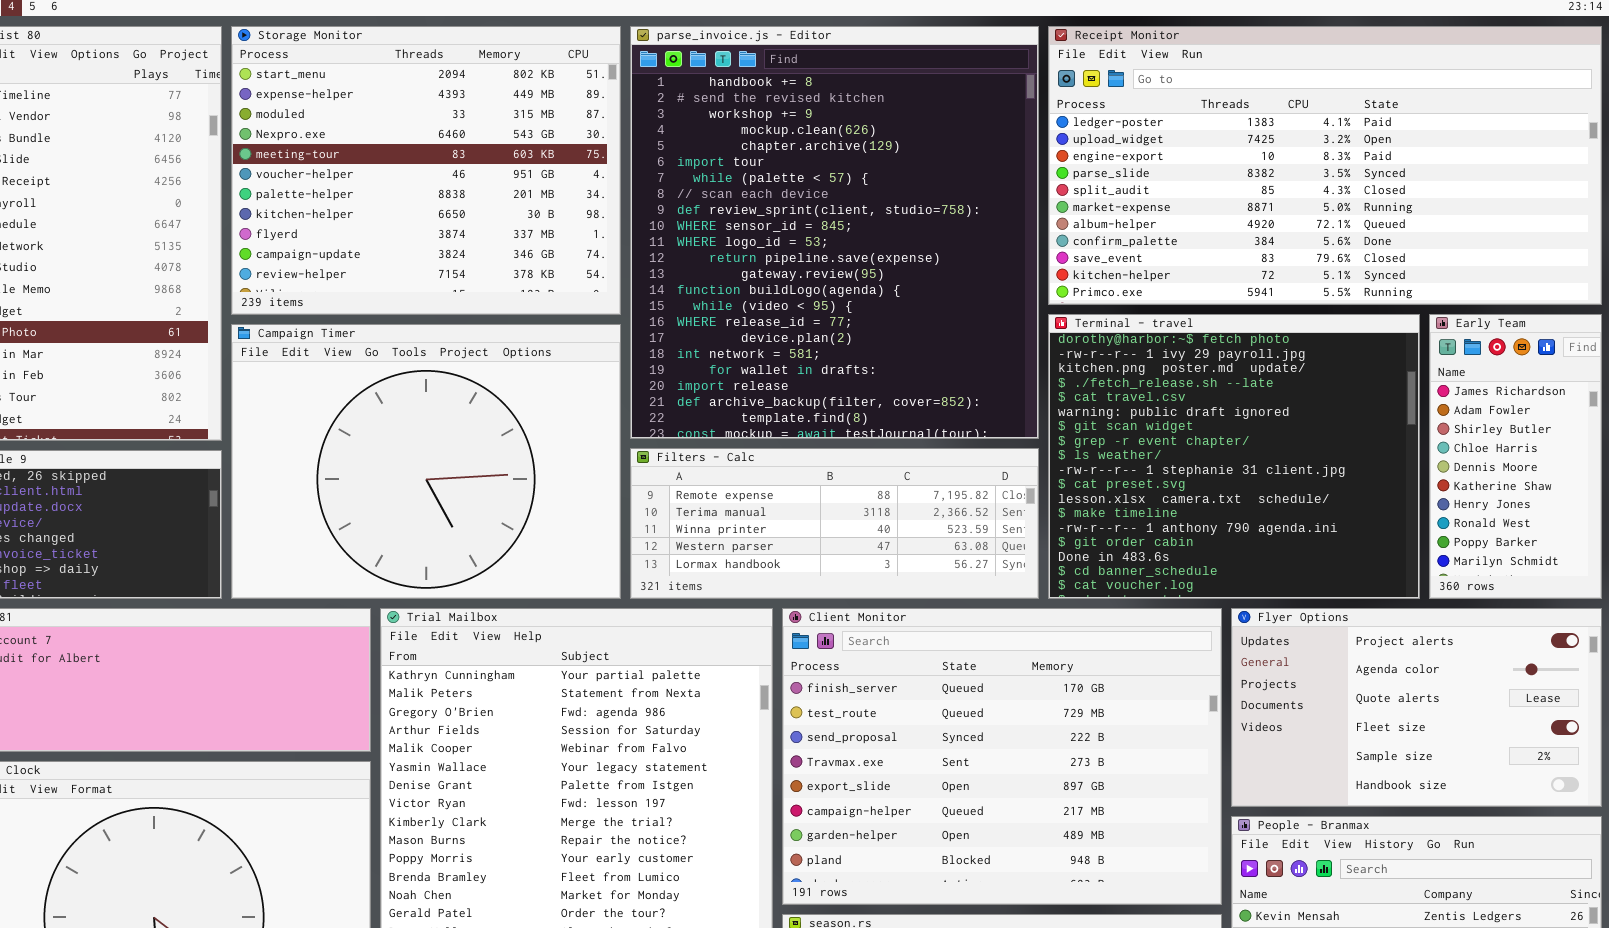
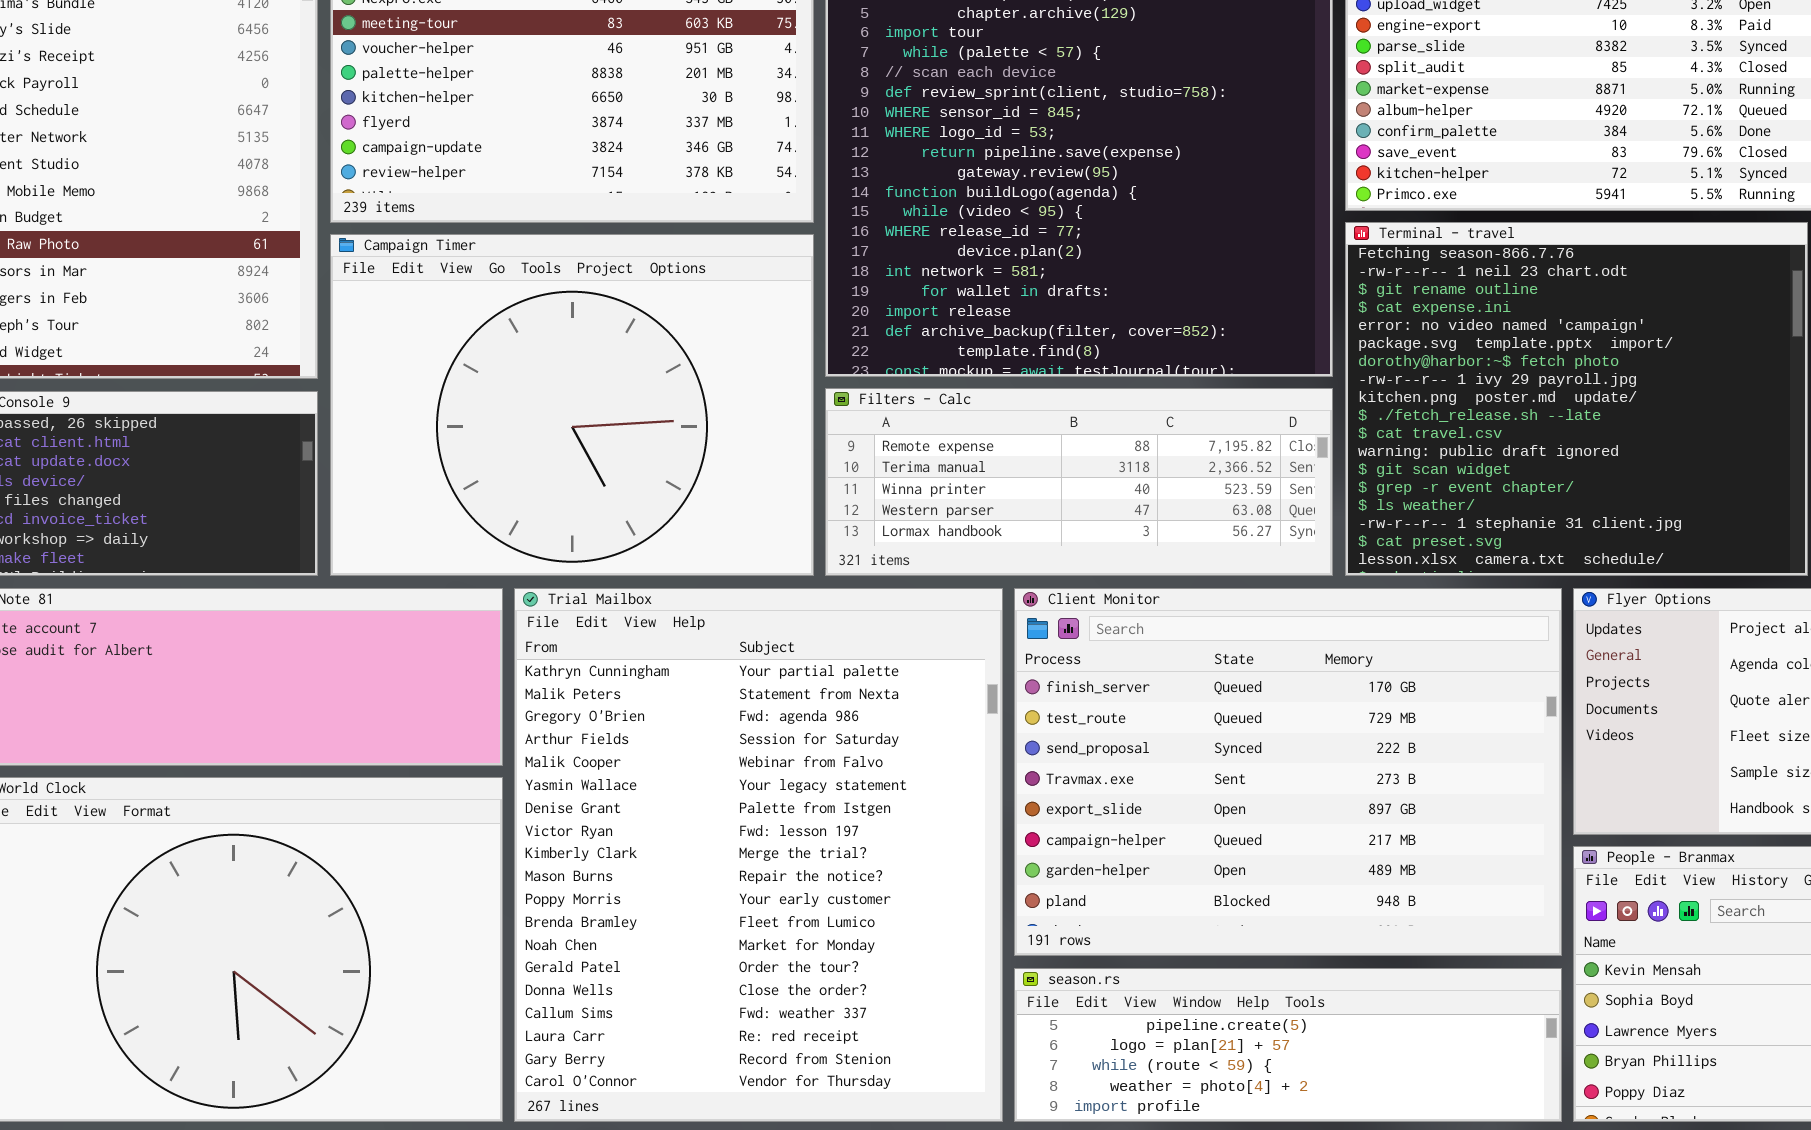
Terminal - travel: [1048,314,1420,599] -> [1345,222,1808,576], scrolled up 6 rows

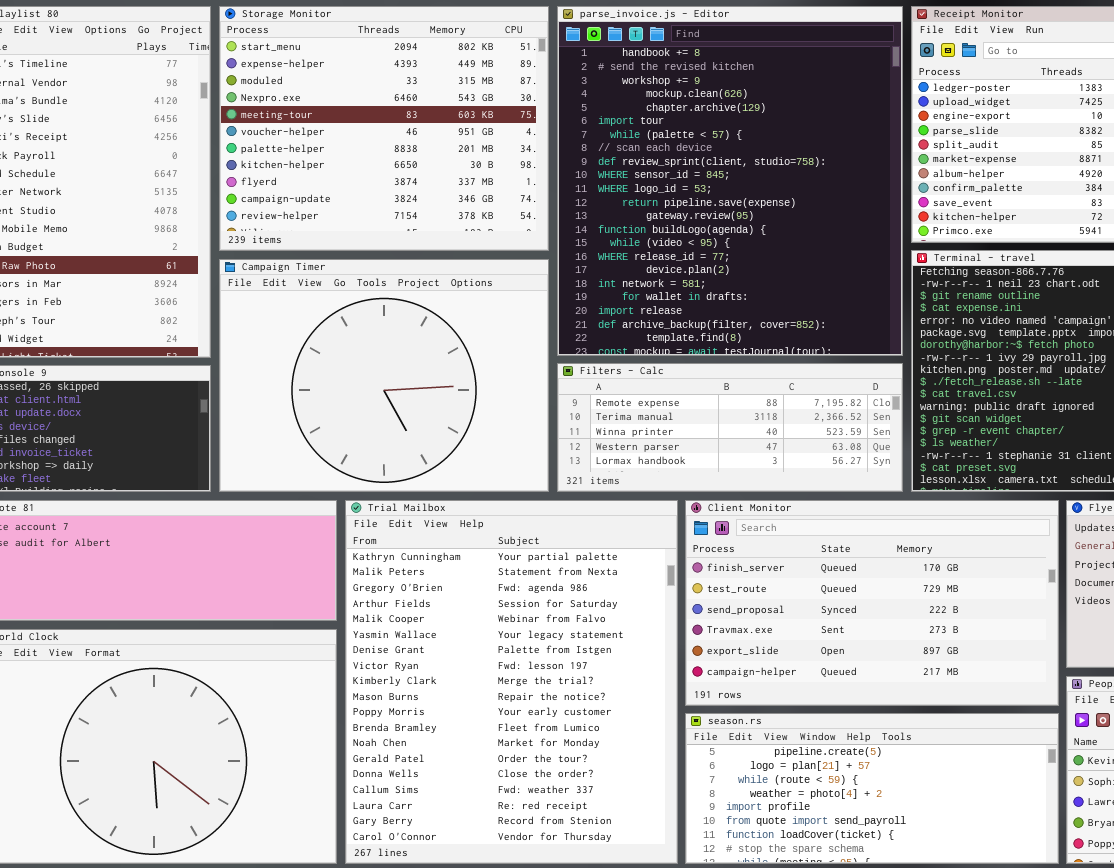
Client Monitor: [1014,588,1562,956] -> [685,500,1059,706], resized
season.rs: [1014,968,1562,1122] -> [685,713,1059,864], resized

